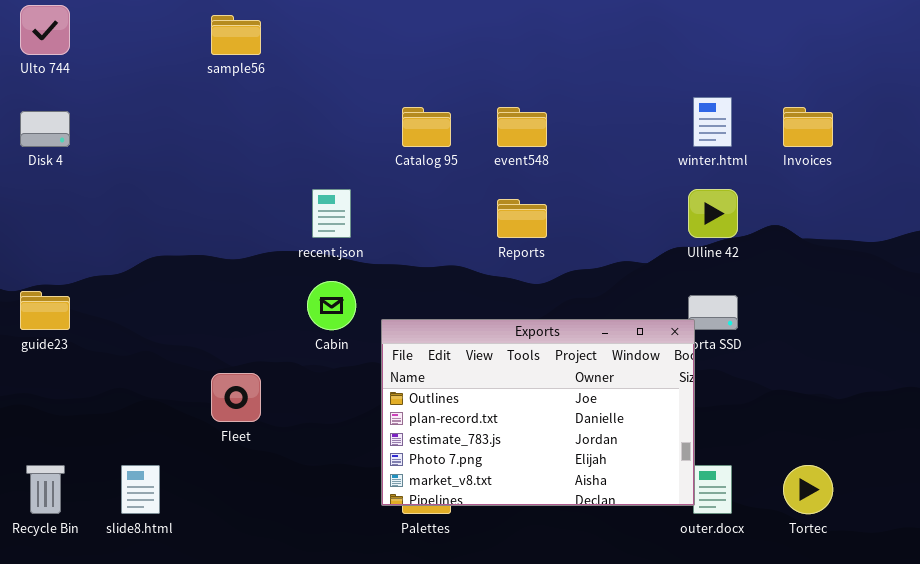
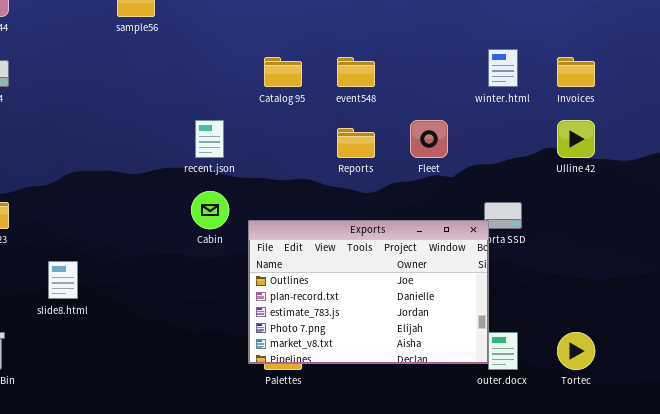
Ulline 42: [688,189,738,238] -> [557,120,595,158], moved
Fleet: [211,373,261,422] -> [410,120,448,158], moved
slide8.html: [121,465,160,514] -> [48,261,78,299], moved

